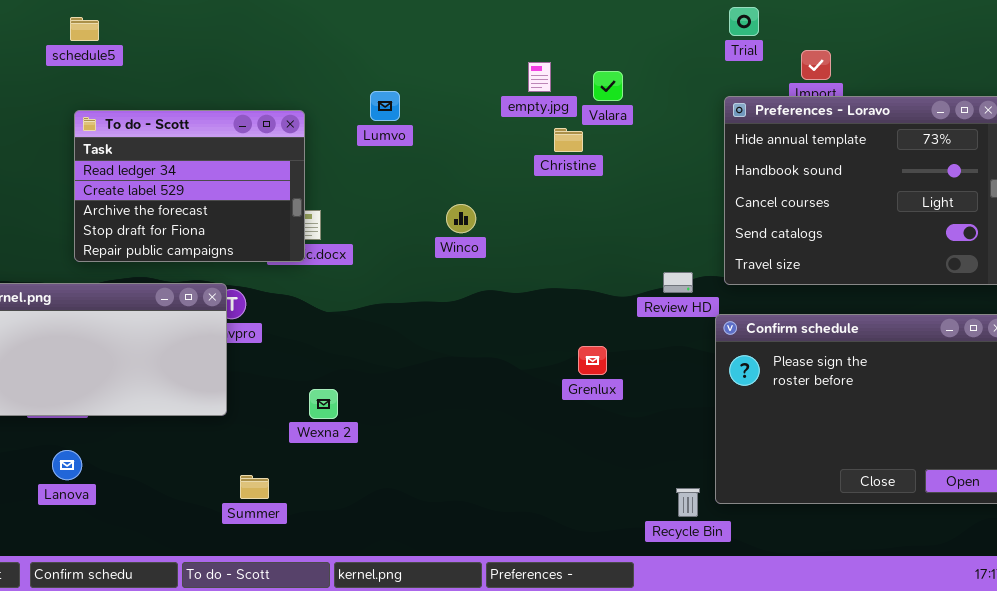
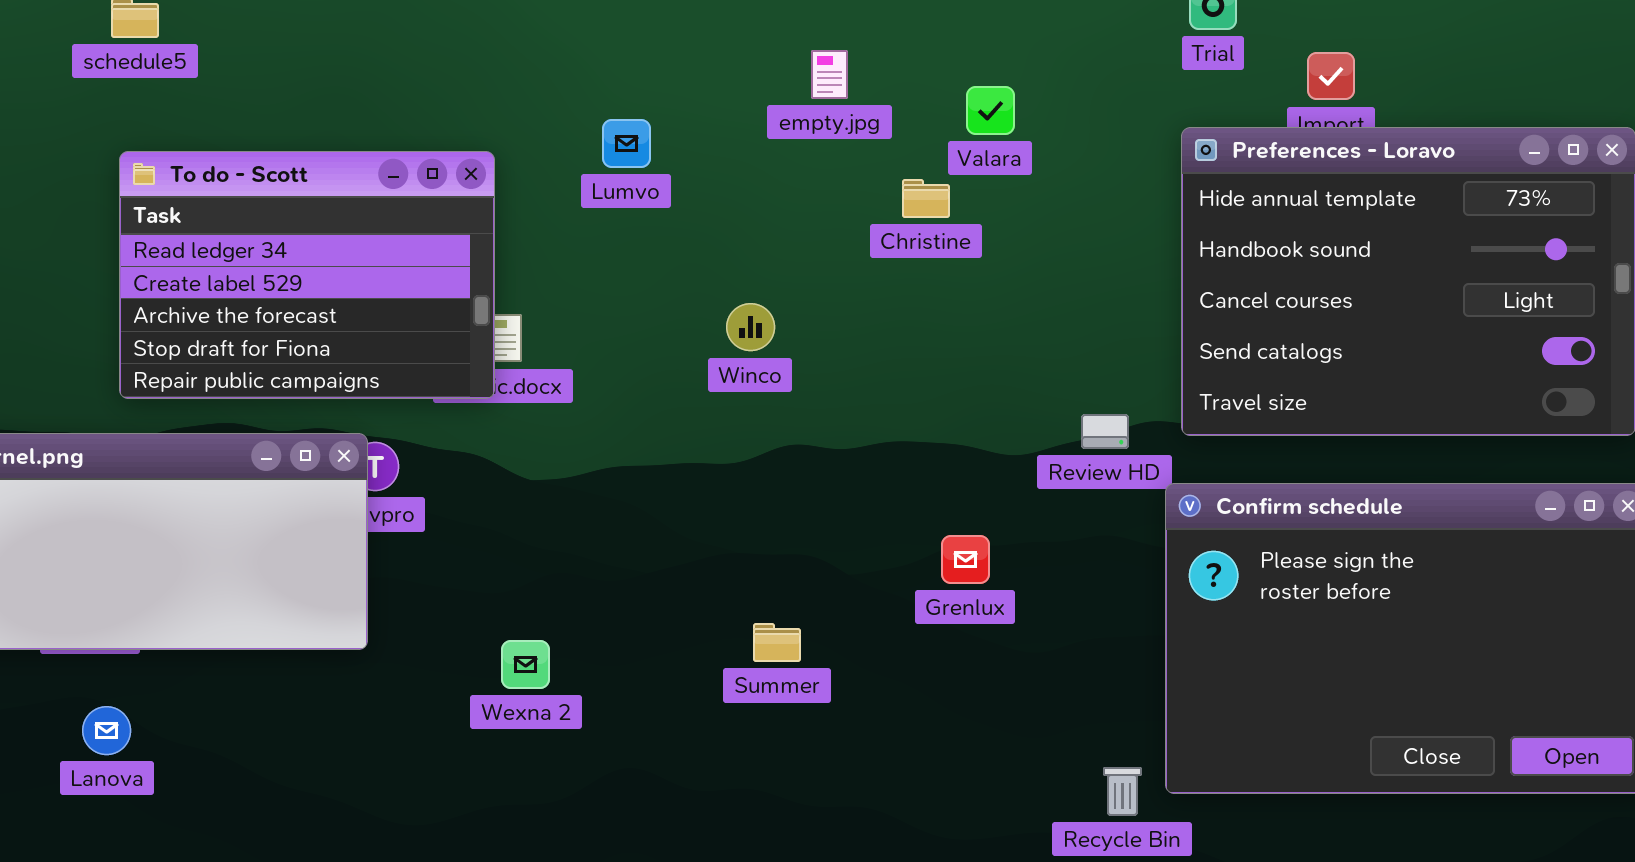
empty.jpg: [528,62,551,92] -> [811,50,848,99], moved
Wexna 2: [309,389,338,419] -> [501,640,550,689], moved
Summer: [240,475,269,499] -> [753,623,801,662], moved

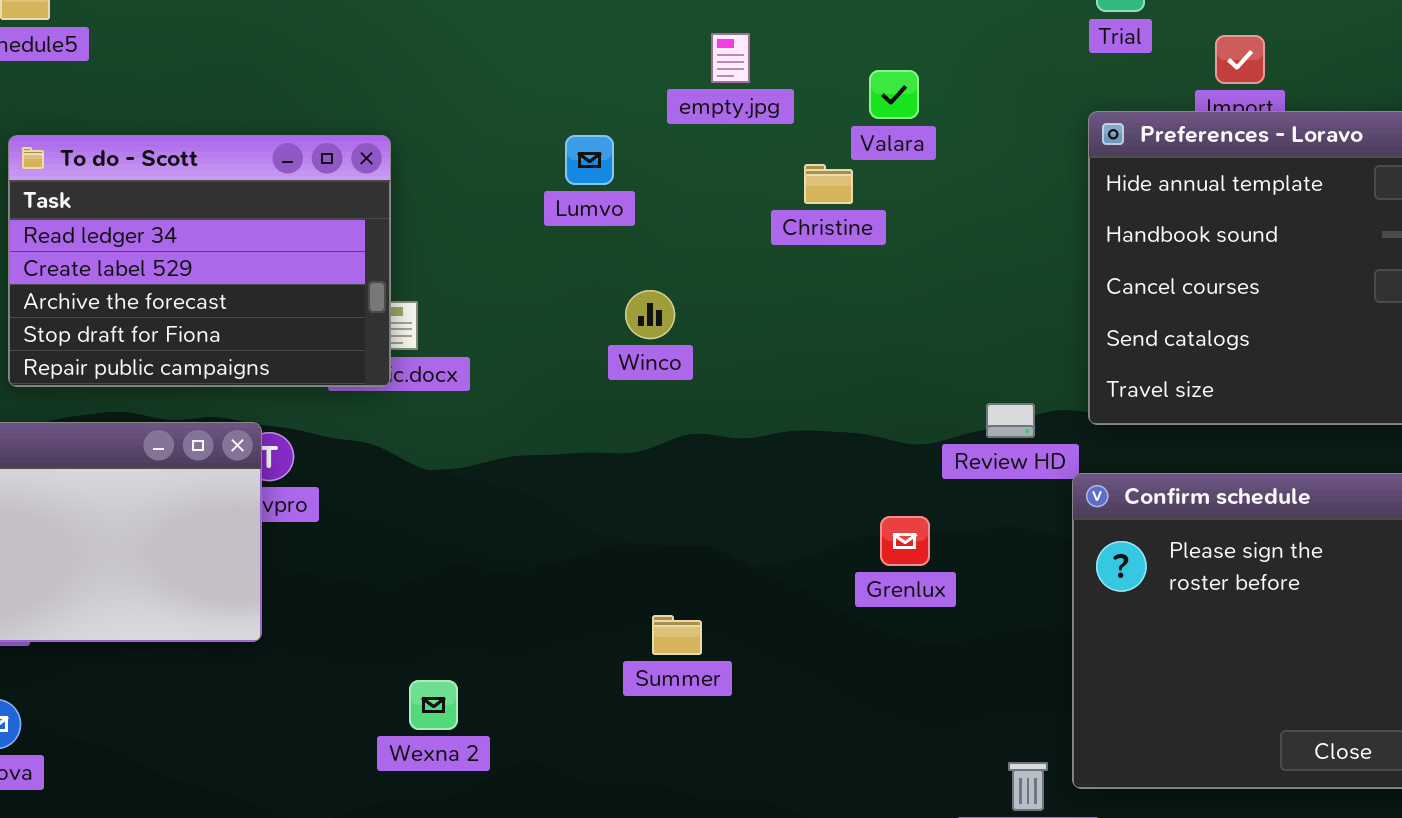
Lumvo: [602,119,651,168] -> [565,135,614,185], moved
Grenlux: [941,535,990,584] -> [880,516,930,566], moved
Wexna 2: [501,640,550,689] -> [409,680,458,730], moved

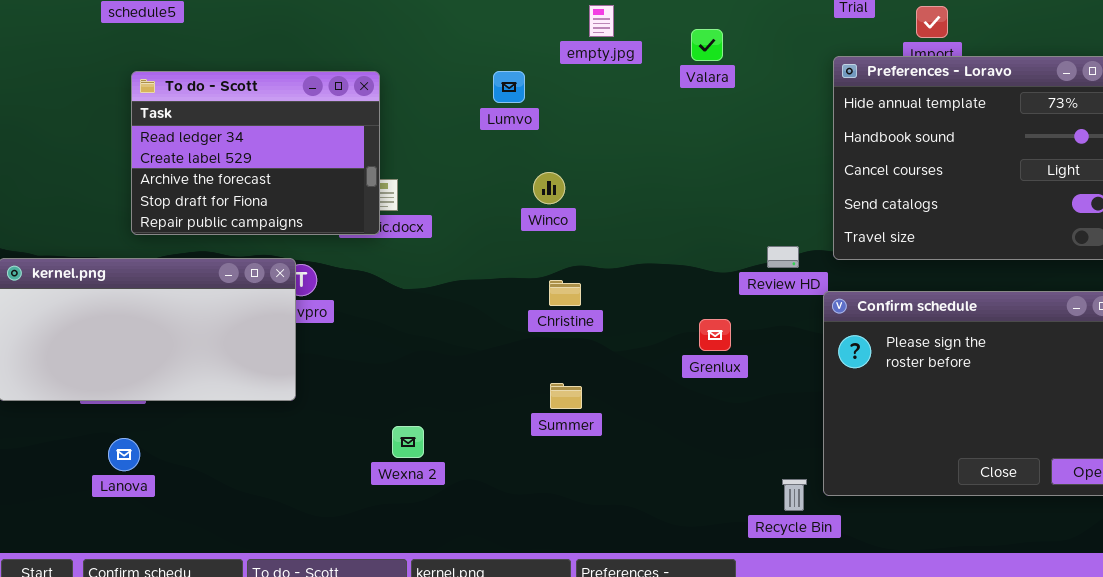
Christine: [804,164,853,204] -> [549,280,581,306], moved

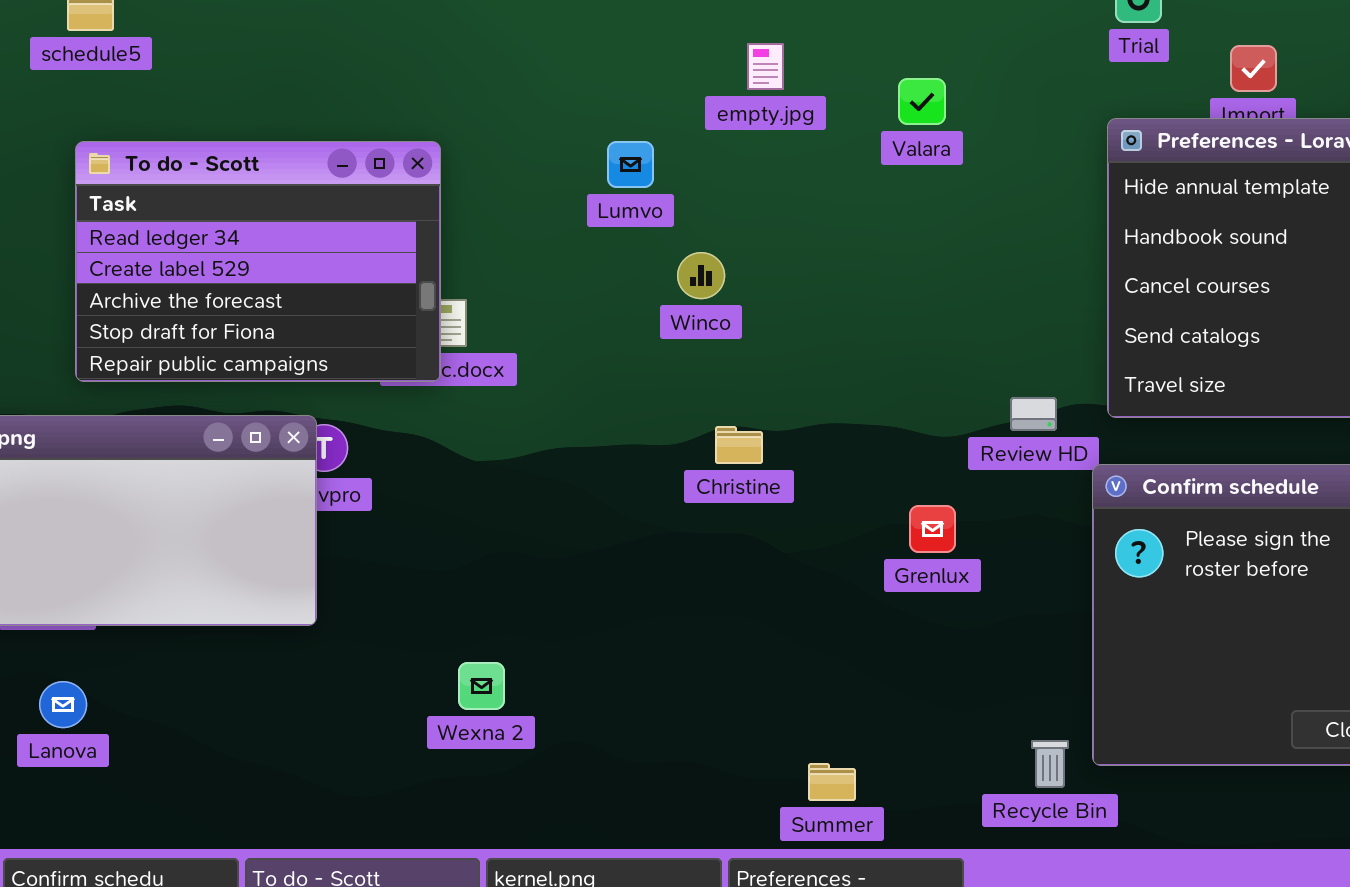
Winco: [533,172,565,204] -> [677,252,725,299], moved
Christine: [549,280,581,306] -> [715,426,763,464], moved
Summer: [550,383,582,409] -> [808,763,856,801], moved

